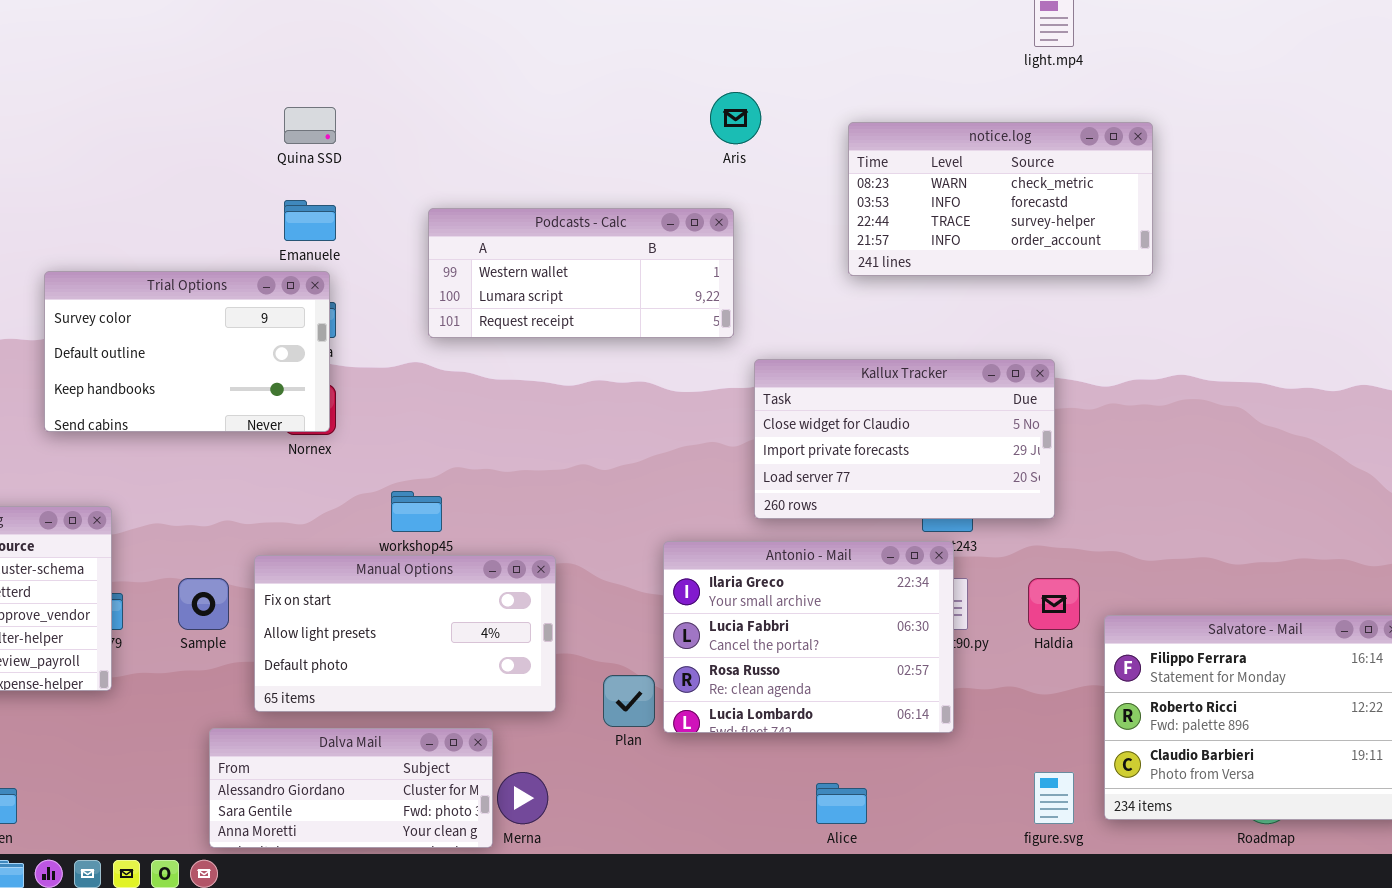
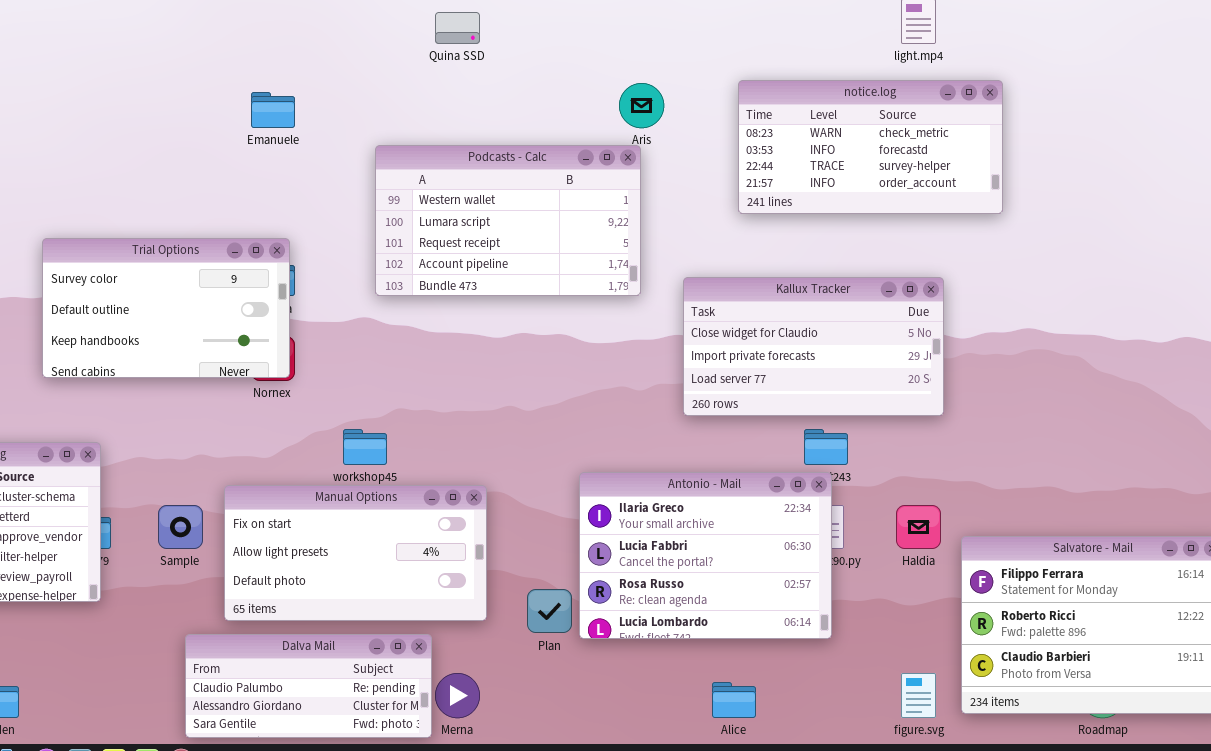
Quina SSD: [284,107,336,144] -> [435,12,480,44], moved
notice.log: [848,122,1153,276] -> [738,80,1003,214], moved
Emanuele: [284,200,336,241] -> [251,92,295,128], moved
Podcasts - Calc: [428,208,734,338] -> [375,145,641,296], resized
Kallux Tracker: [754,359,1055,519] -> [683,277,944,416], moved
Dalva Mail: [209,728,493,848] -> [185,634,432,738], scrolled up 1 row

